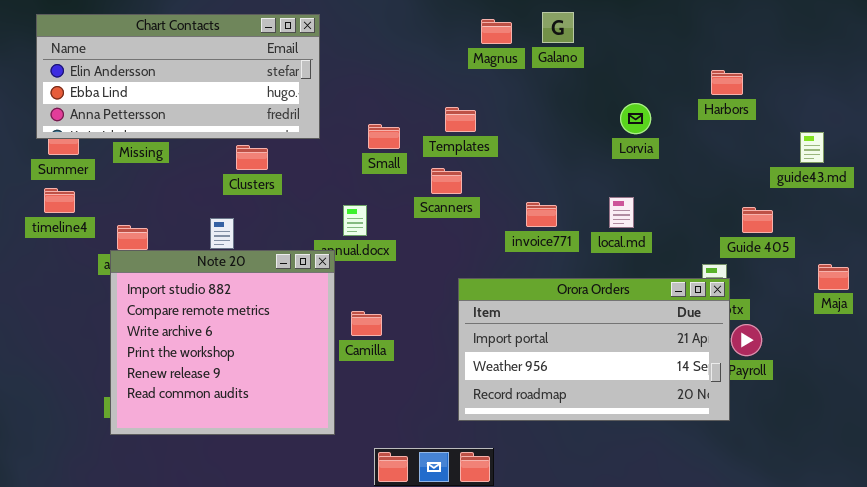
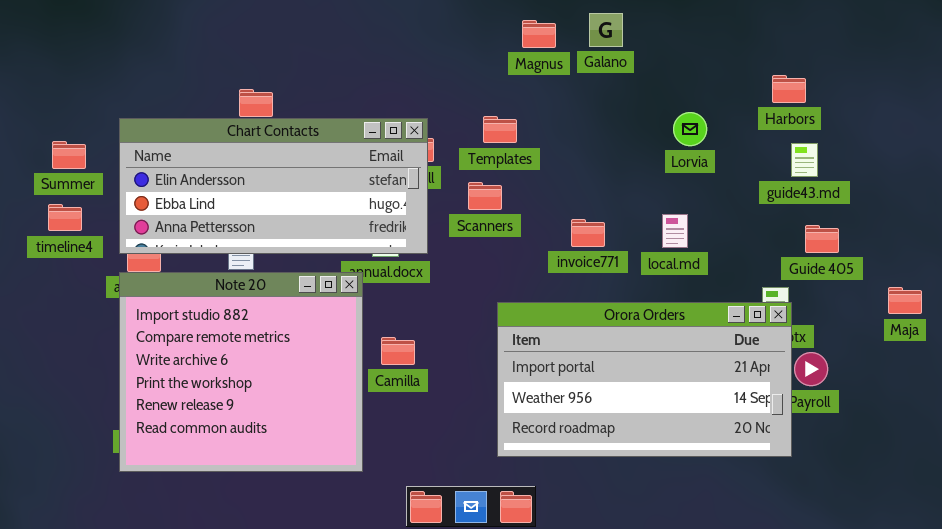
Chart Contacts: [36,14,320,139] -> [119,118,428,254], moved
guide43.md: [800,132,824,163] -> [791,143,818,177], moved

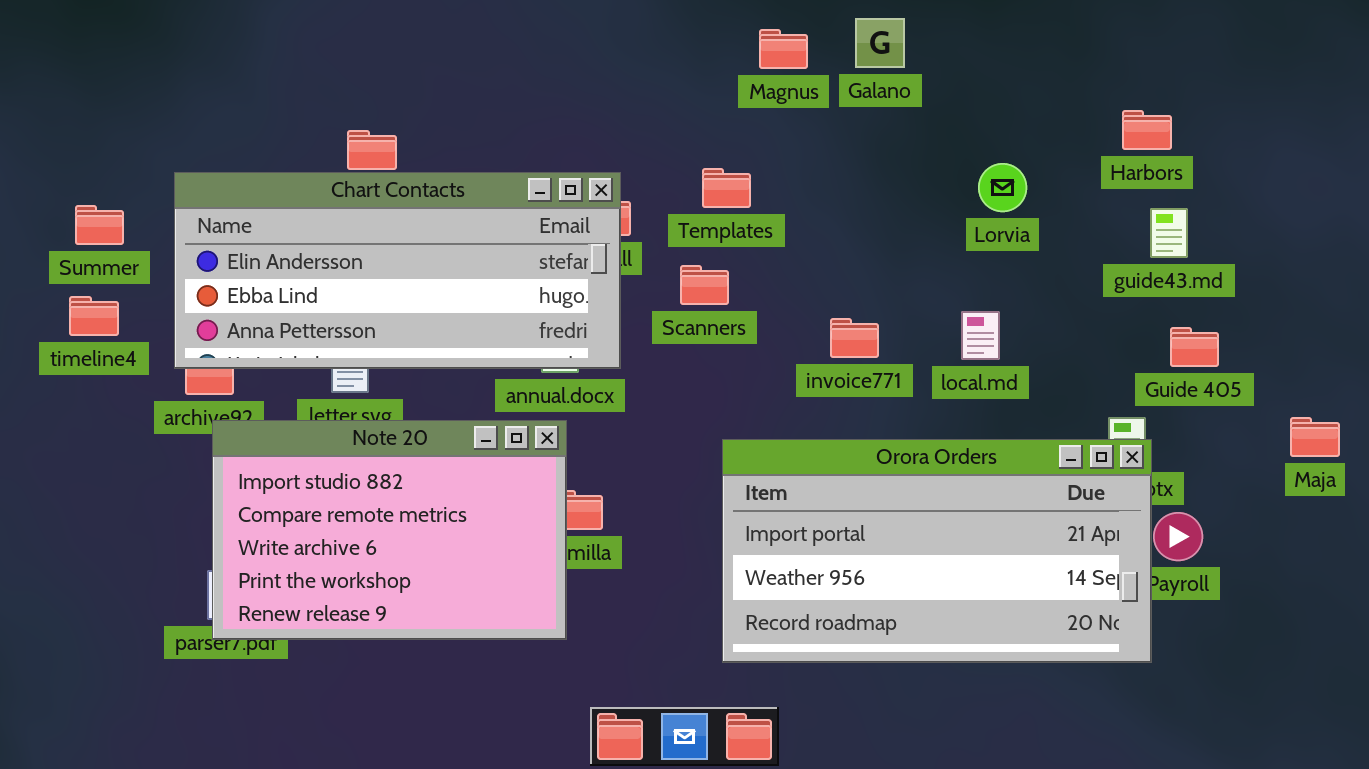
Note 20: [119,272,363,472] -> [212,420,567,640], moved, resized

